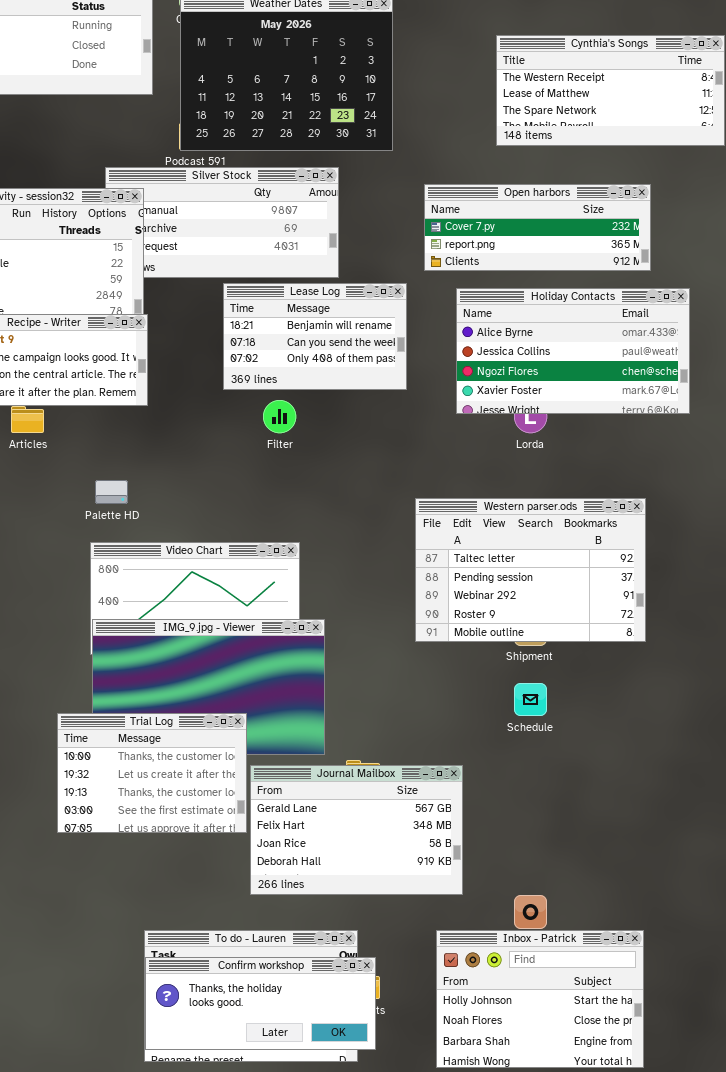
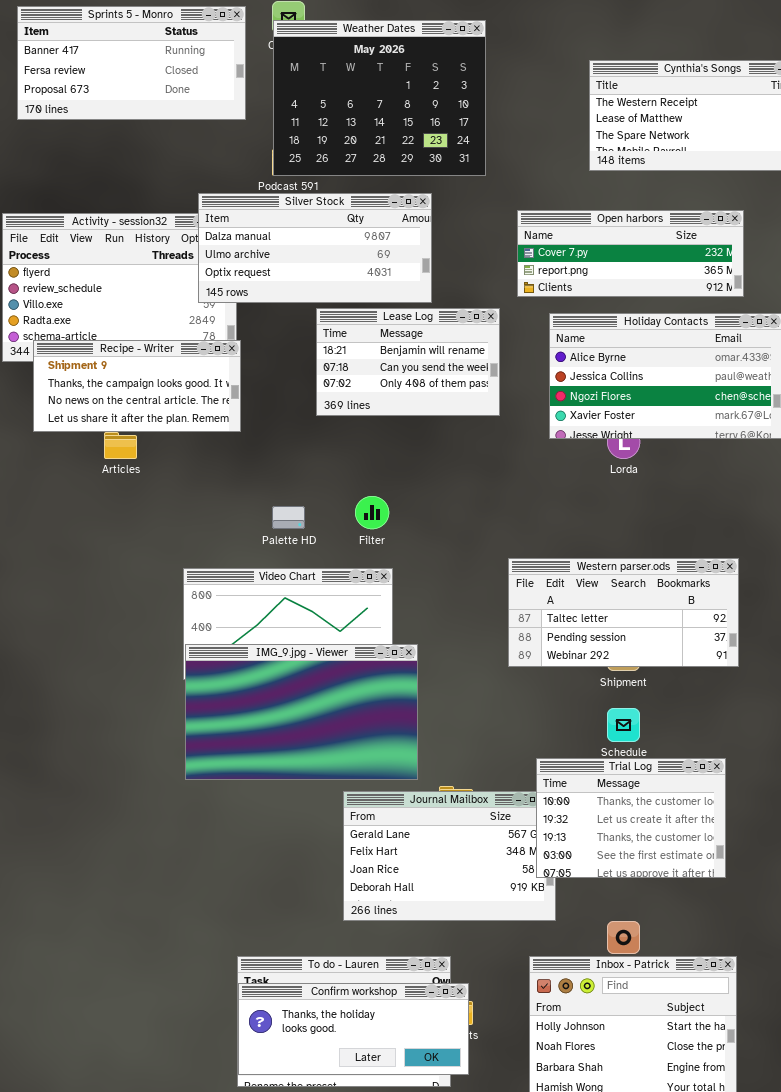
Silver Stock: [105,167,339,278] -> [198,193,432,303], raised
Filter: [263,400,296,433] -> [355,496,389,529], moved
Palette HD: [95,480,128,504] -> [272,506,305,529], moved
Western parser.ods: [415,498,646,642] -> [508,558,739,667], resized
Trial Log: [57,713,247,833] -> [536,758,726,878], moved

